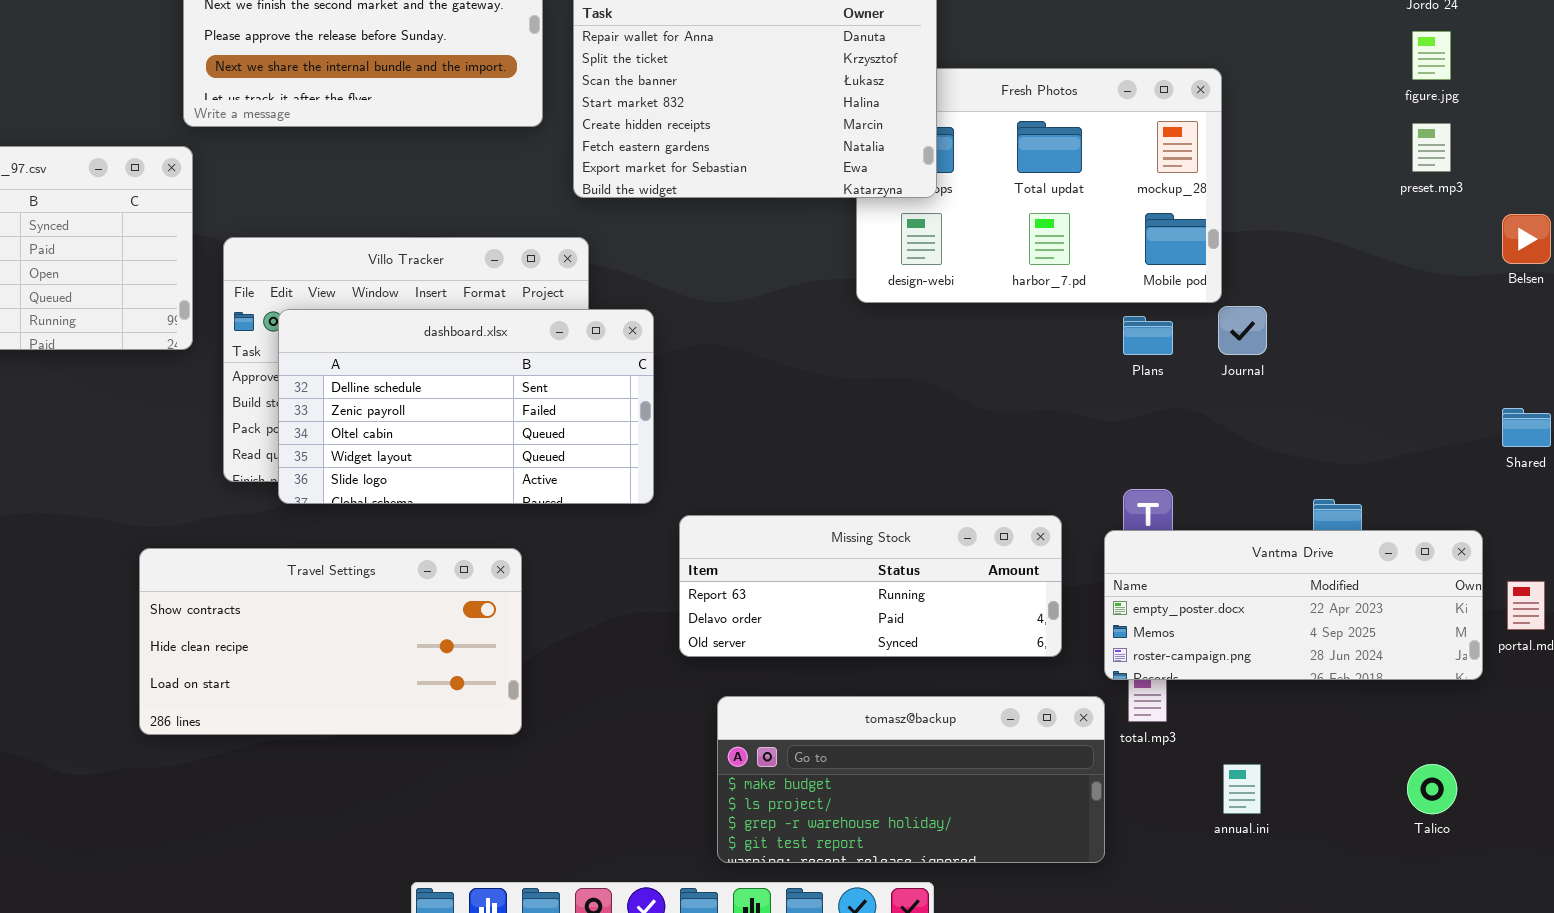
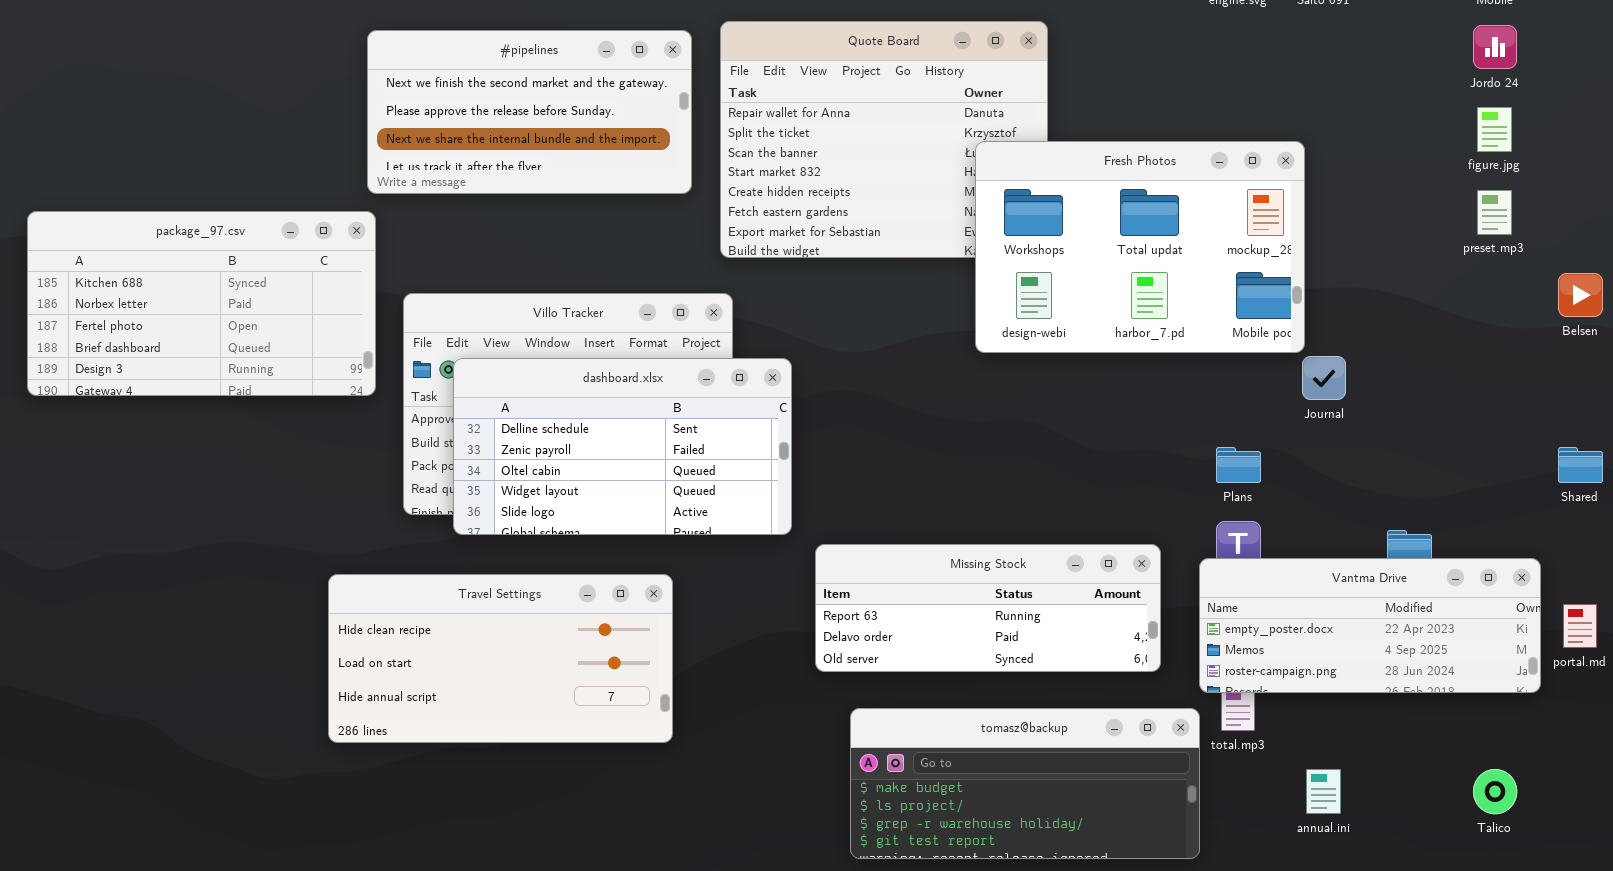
Fresh Photos: [856,68,1222,303] -> [975,141,1305,353], raised
Plans: [1123,316,1173,355] -> [1216,447,1261,483], moved
Travel Settings: [139,548,522,735] -> [328,574,673,743], scrolled down 1 row

